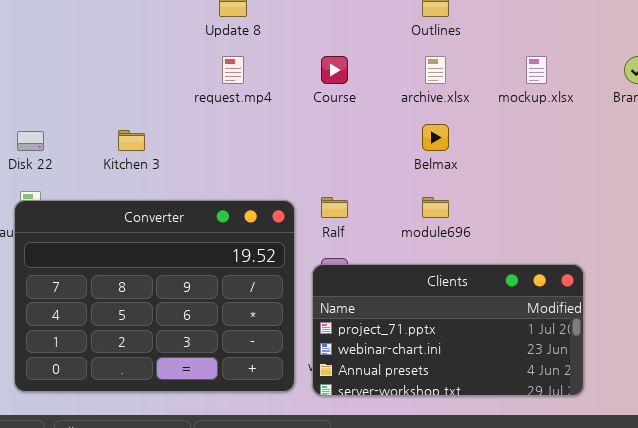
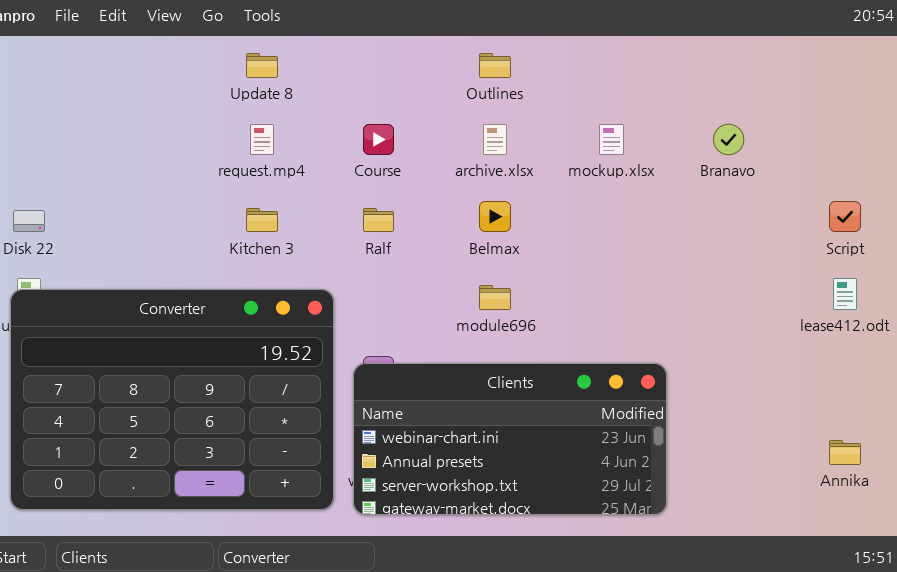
Kitchen 3: [118,130,145,151] -> [246,208,278,232], moved
Ralf: [321,197,348,218] -> [363,208,394,232], moved
Clients: [312,264,584,396] -> [353,363,667,515], scrolled down 1 row

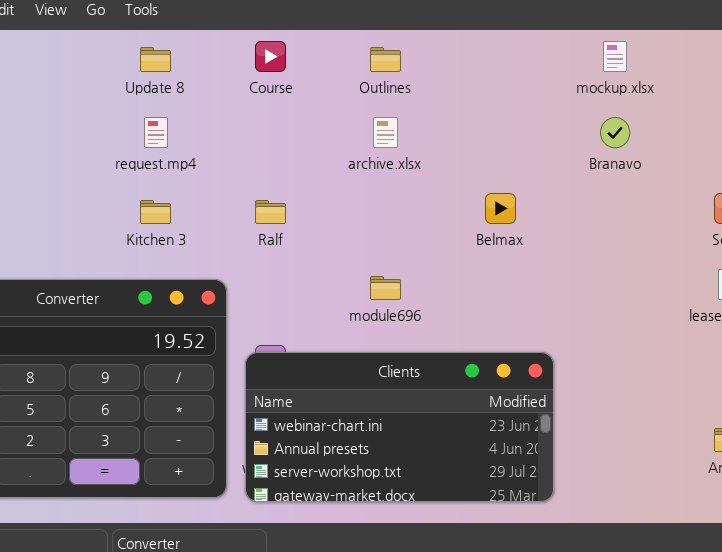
Course: [363,124,394,155] -> [255,41,286,72], moved
mockup.xlsx: [599,124,624,155] -> [603,41,627,72], moved
Belmax: [479,201,511,232] -> [485,193,516,224], moved

